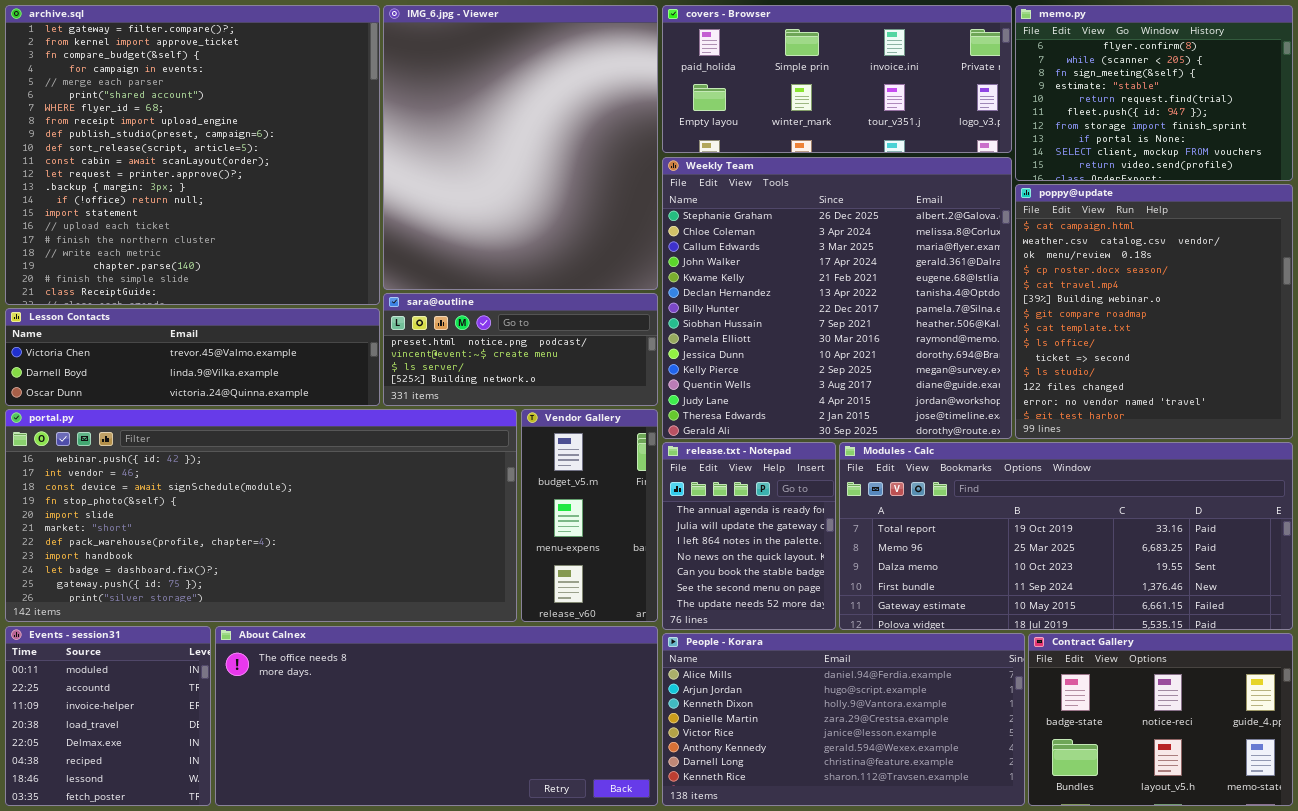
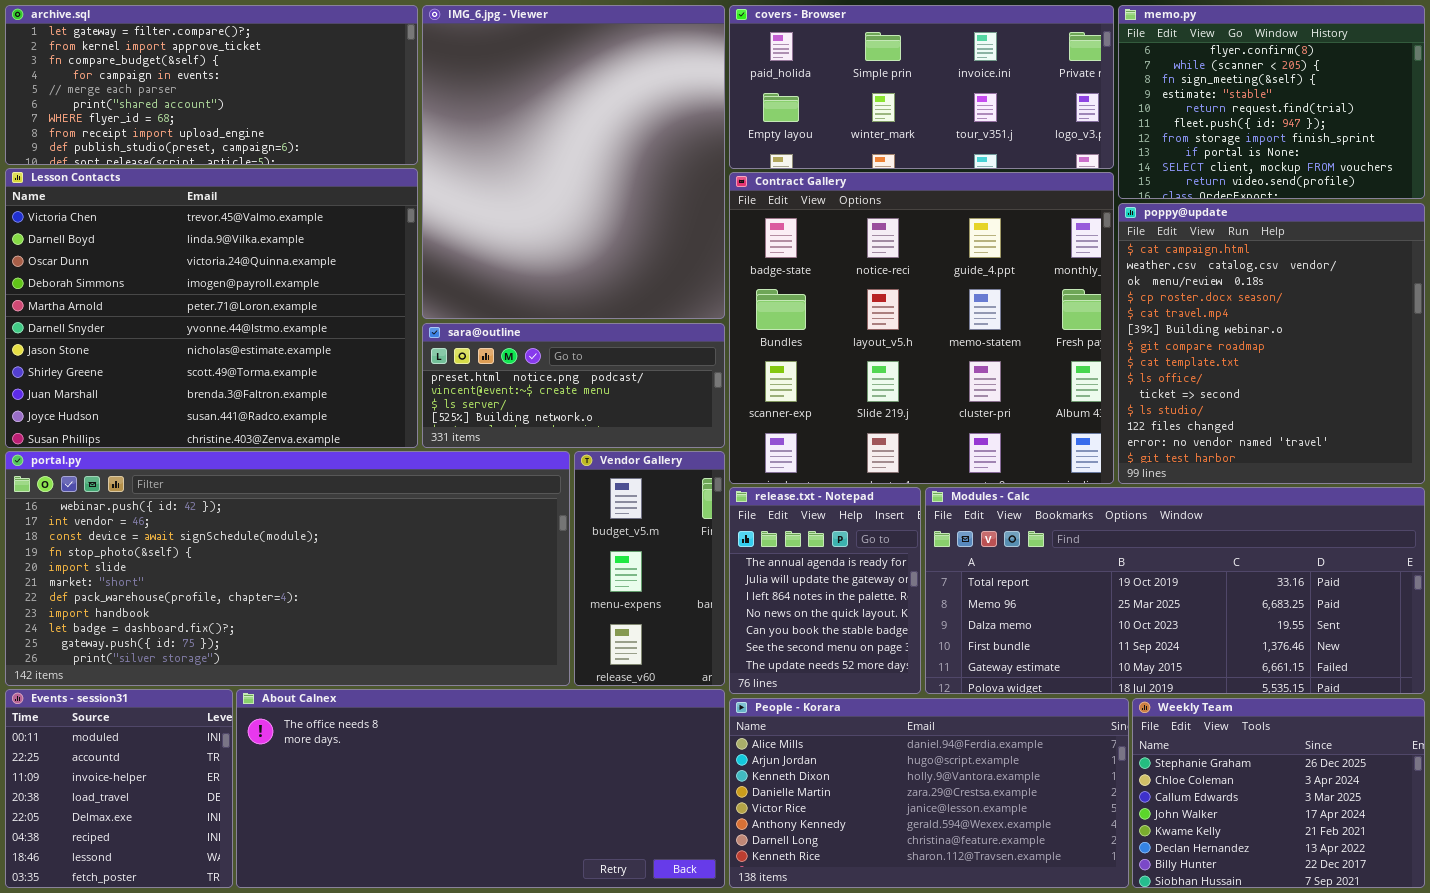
archive.sql: [5,5,380,305] -> [5,5,418,165], resized
Weekly Team: [662,157,1012,439] -> [1132,698,1425,888], moved, resized
Lesson Contacts: [5,308,380,406] -> [5,168,418,448], resized
Contract Gallery: [1028,633,1293,806] -> [729,172,1114,484], moved, resized

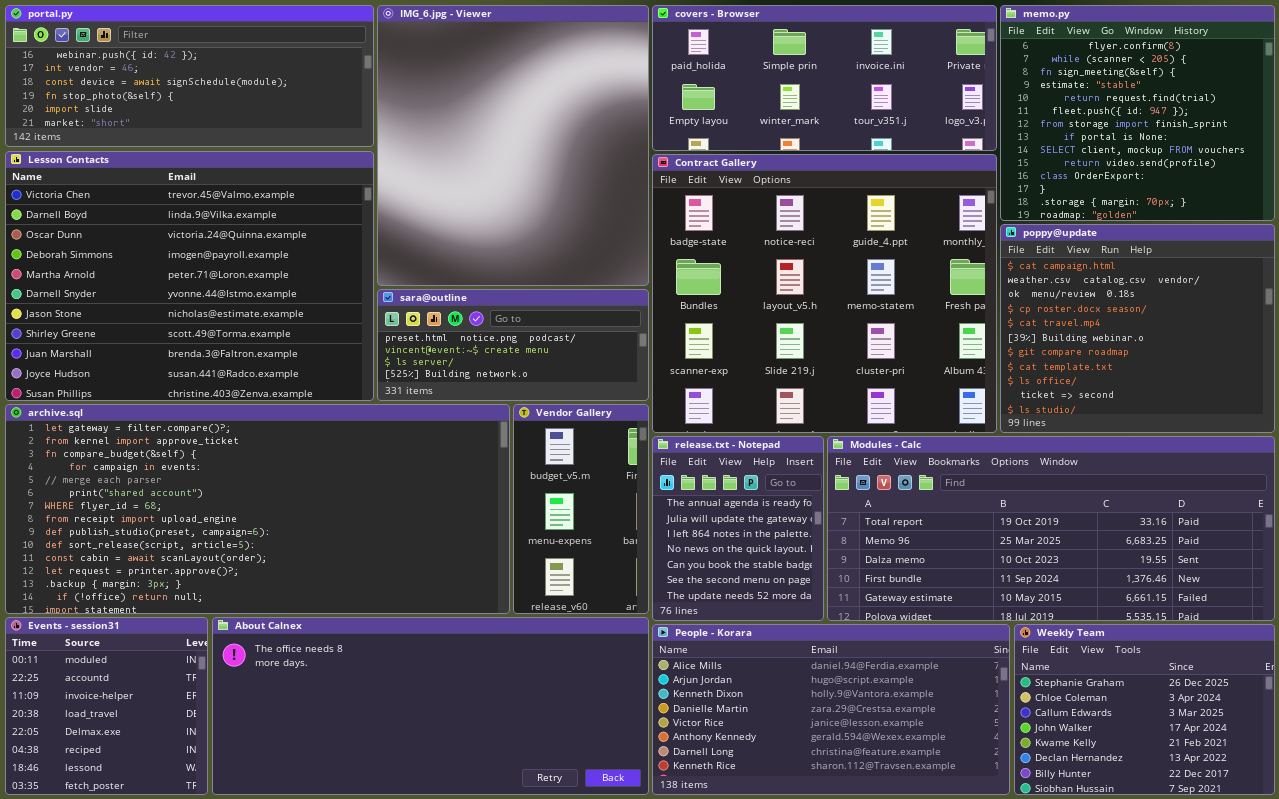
archive.sql: [5,5,418,165] -> [5,404,510,614], moved, resized
memo.py: [1118,5,1425,199] -> [1000,5,1275,221], resized
poppy@update: [1118,203,1425,484] -> [1000,224,1275,433], resized
portal.py: [5,451,570,686] -> [5,5,374,147], moved, resized

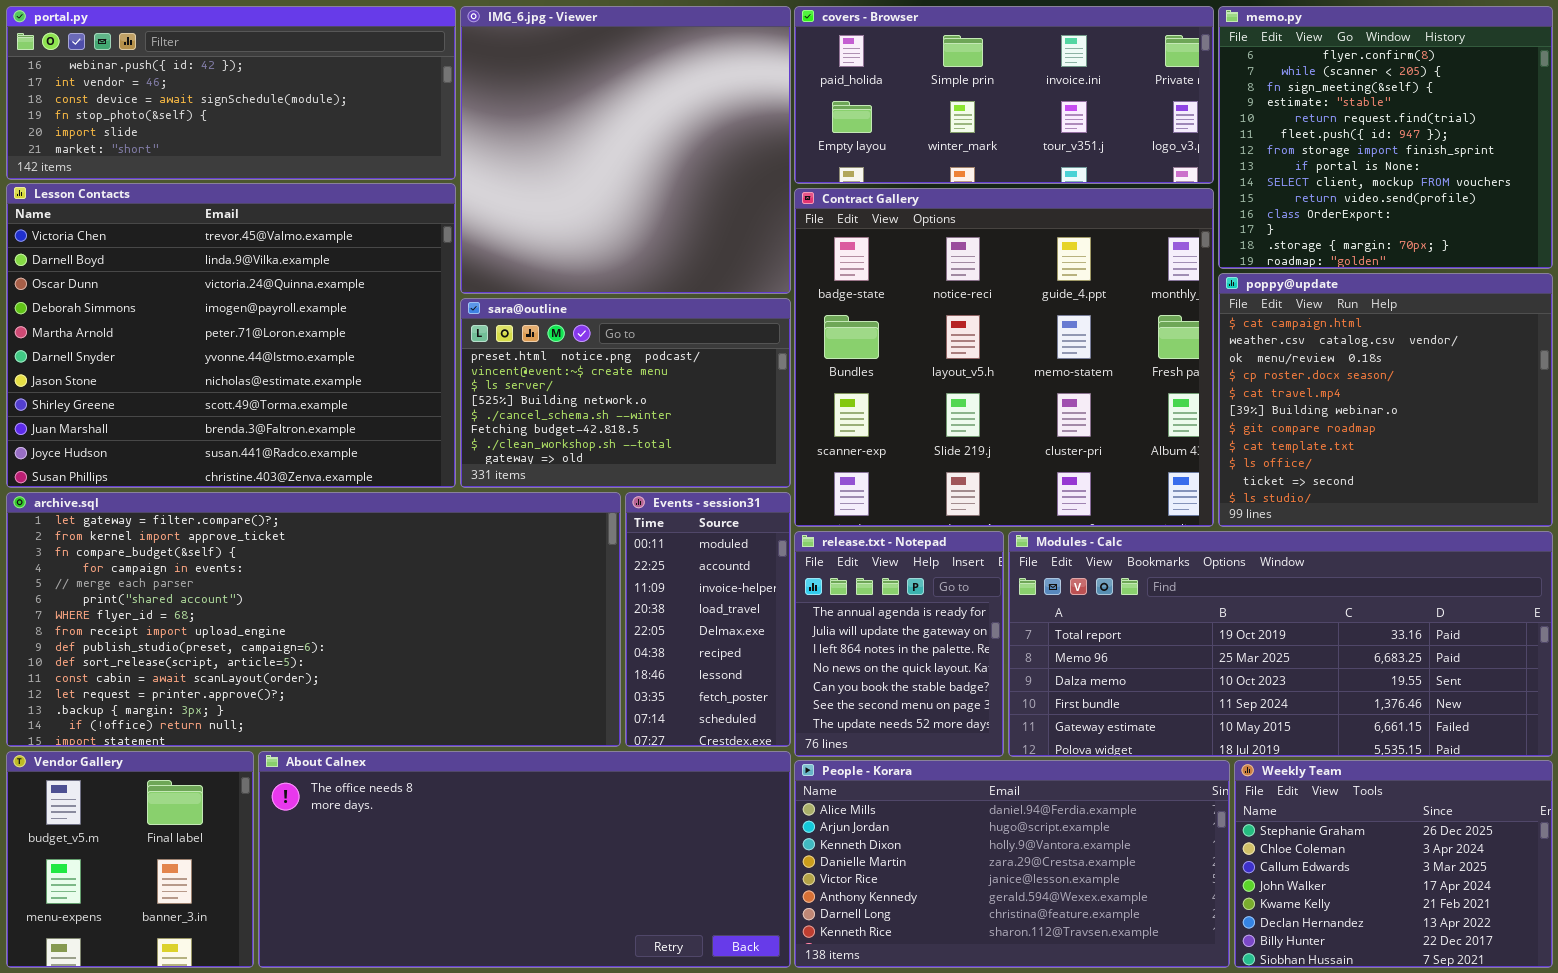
IMG_6.jpg - Viewer: [377,5,649,286] -> [460,6,791,294], resized
sara@outline: [377,289,649,401] -> [460,298,791,488], resized
Vendor Gallery: [513,404,649,614] -> [6,751,254,968], moved, resized
Events - session31: [5,617,208,795] -> [625,492,791,747], moved, resized

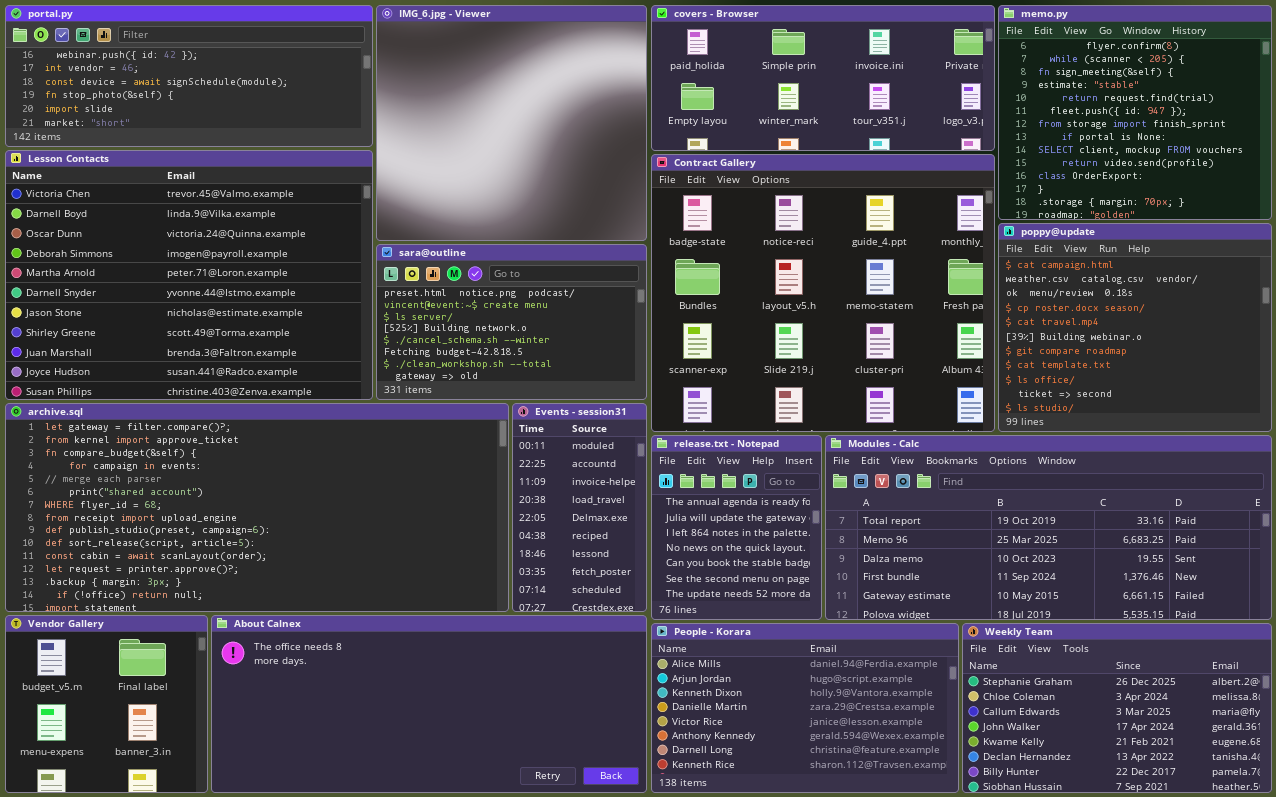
People - Korara: [794,760,1230,968] -> [651,623,959,793], resized
Weekly Team: [1234,760,1553,968] -> [962,623,1272,793], resized

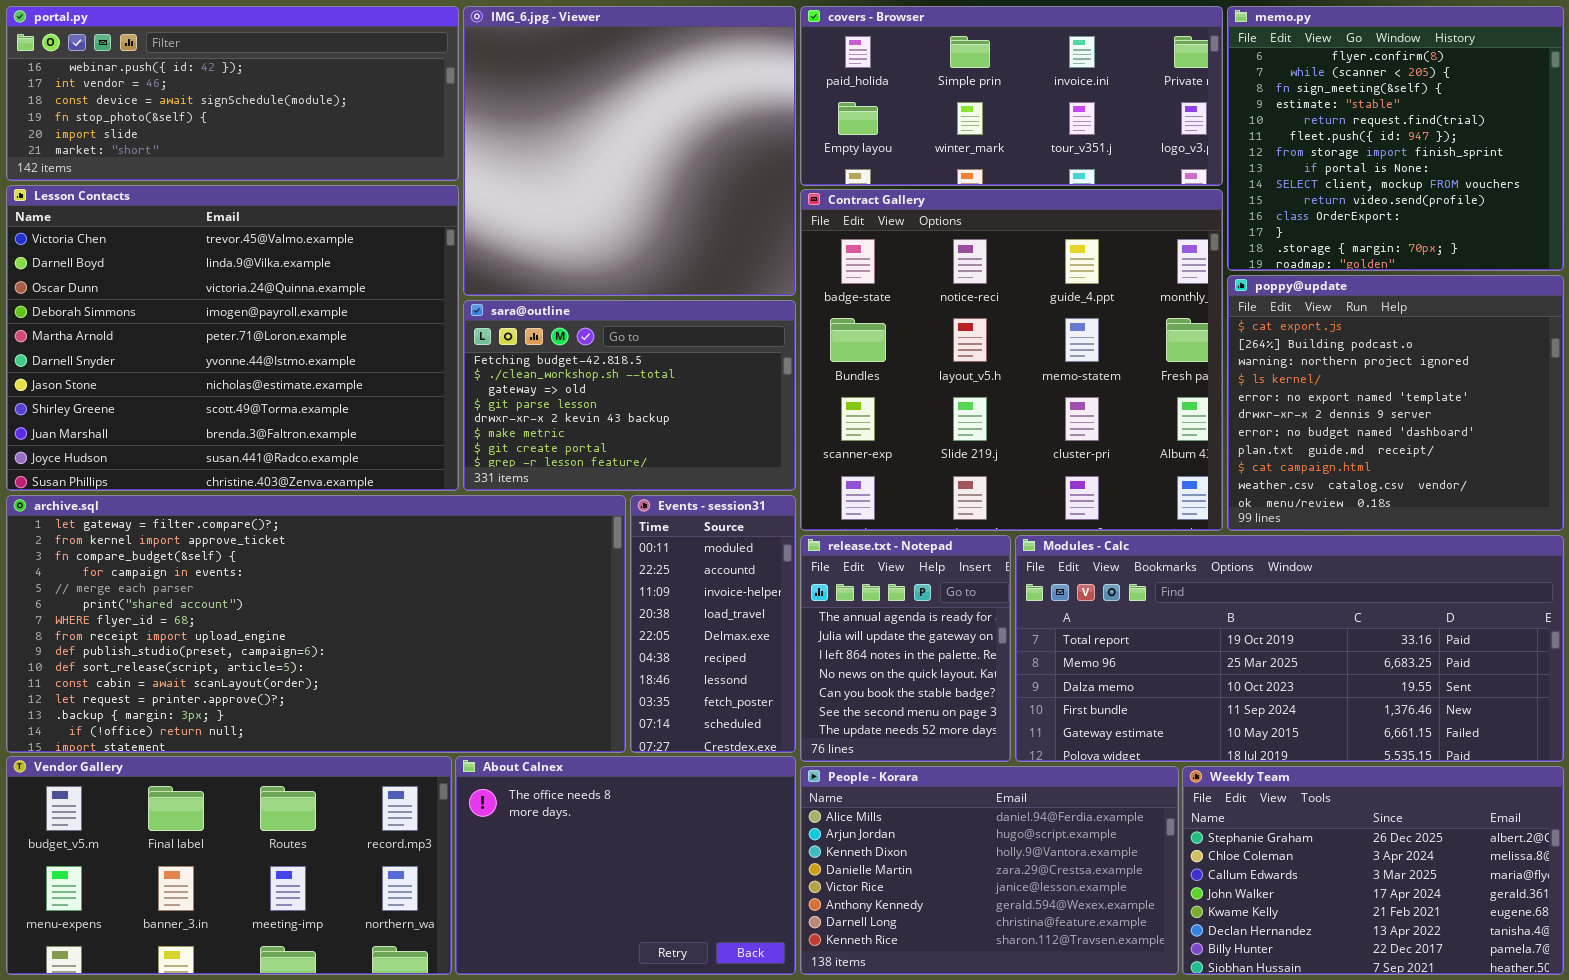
poppy@update: [998,223,1272,432] -> [1227,275,1564,531], scrolled up 8 rows
sara@outline: [376,244,647,400] -> [463,300,796,491], scrolled down 5 rows
Vendor Gallery: [5,615,208,793] -> [6,756,452,975], resized
About Calnex: [211,615,647,793] -> [455,756,796,975], resized

